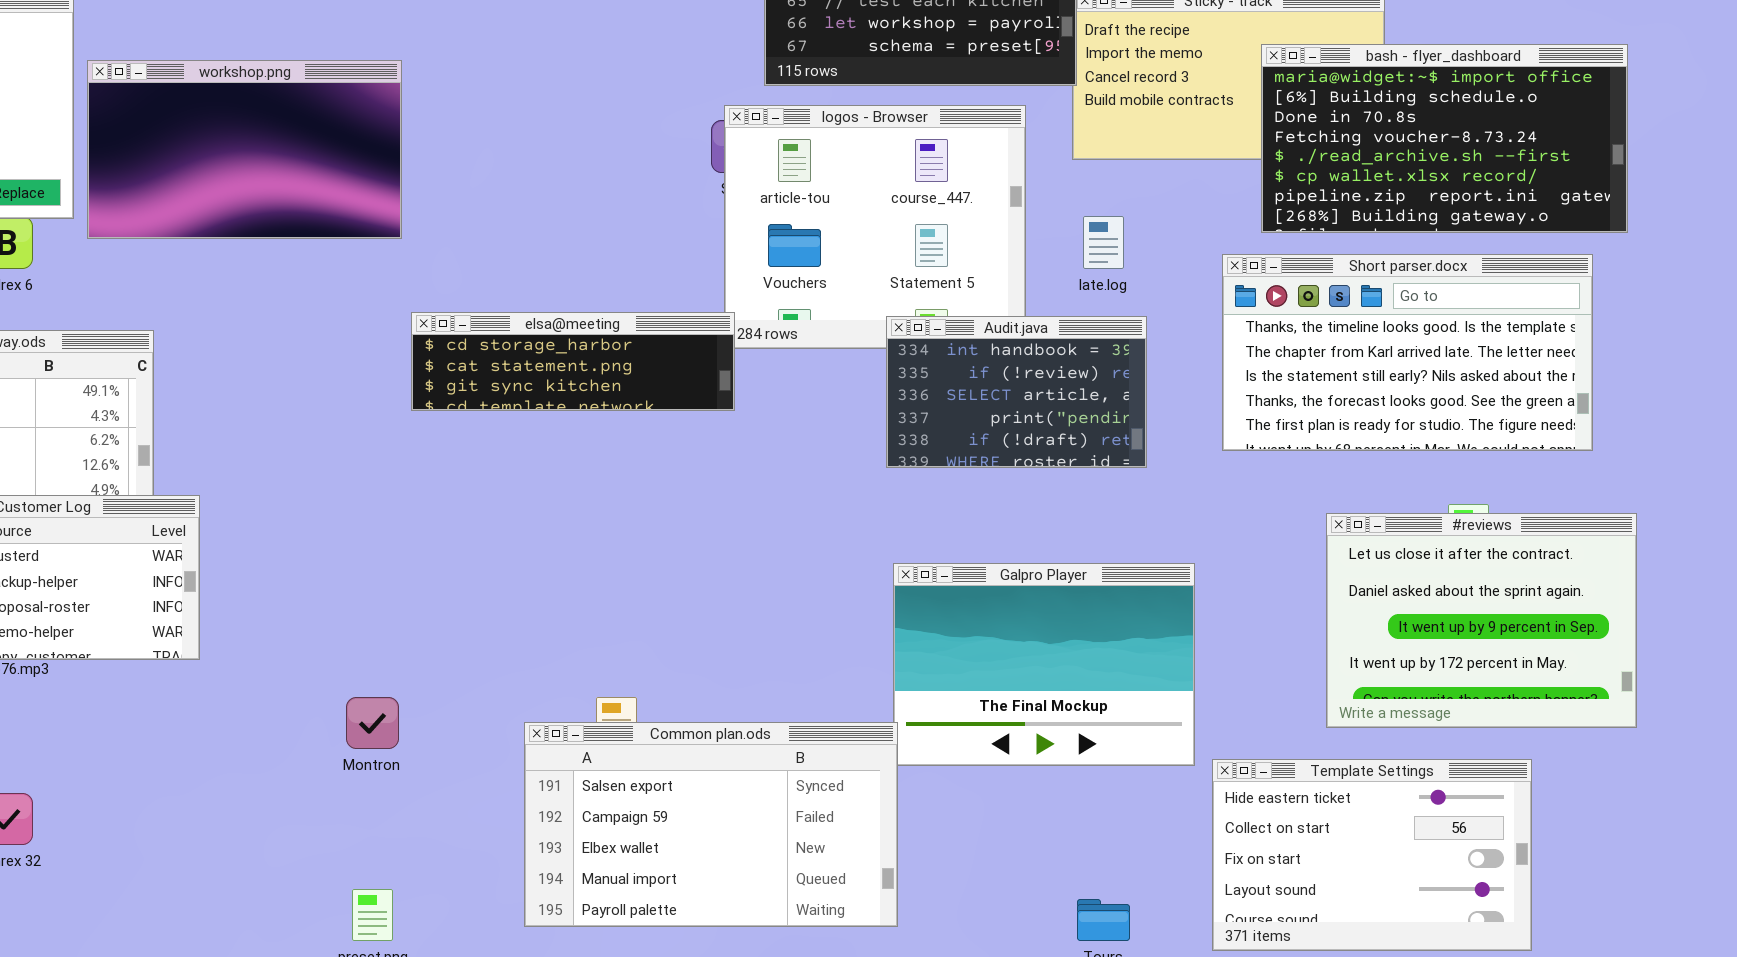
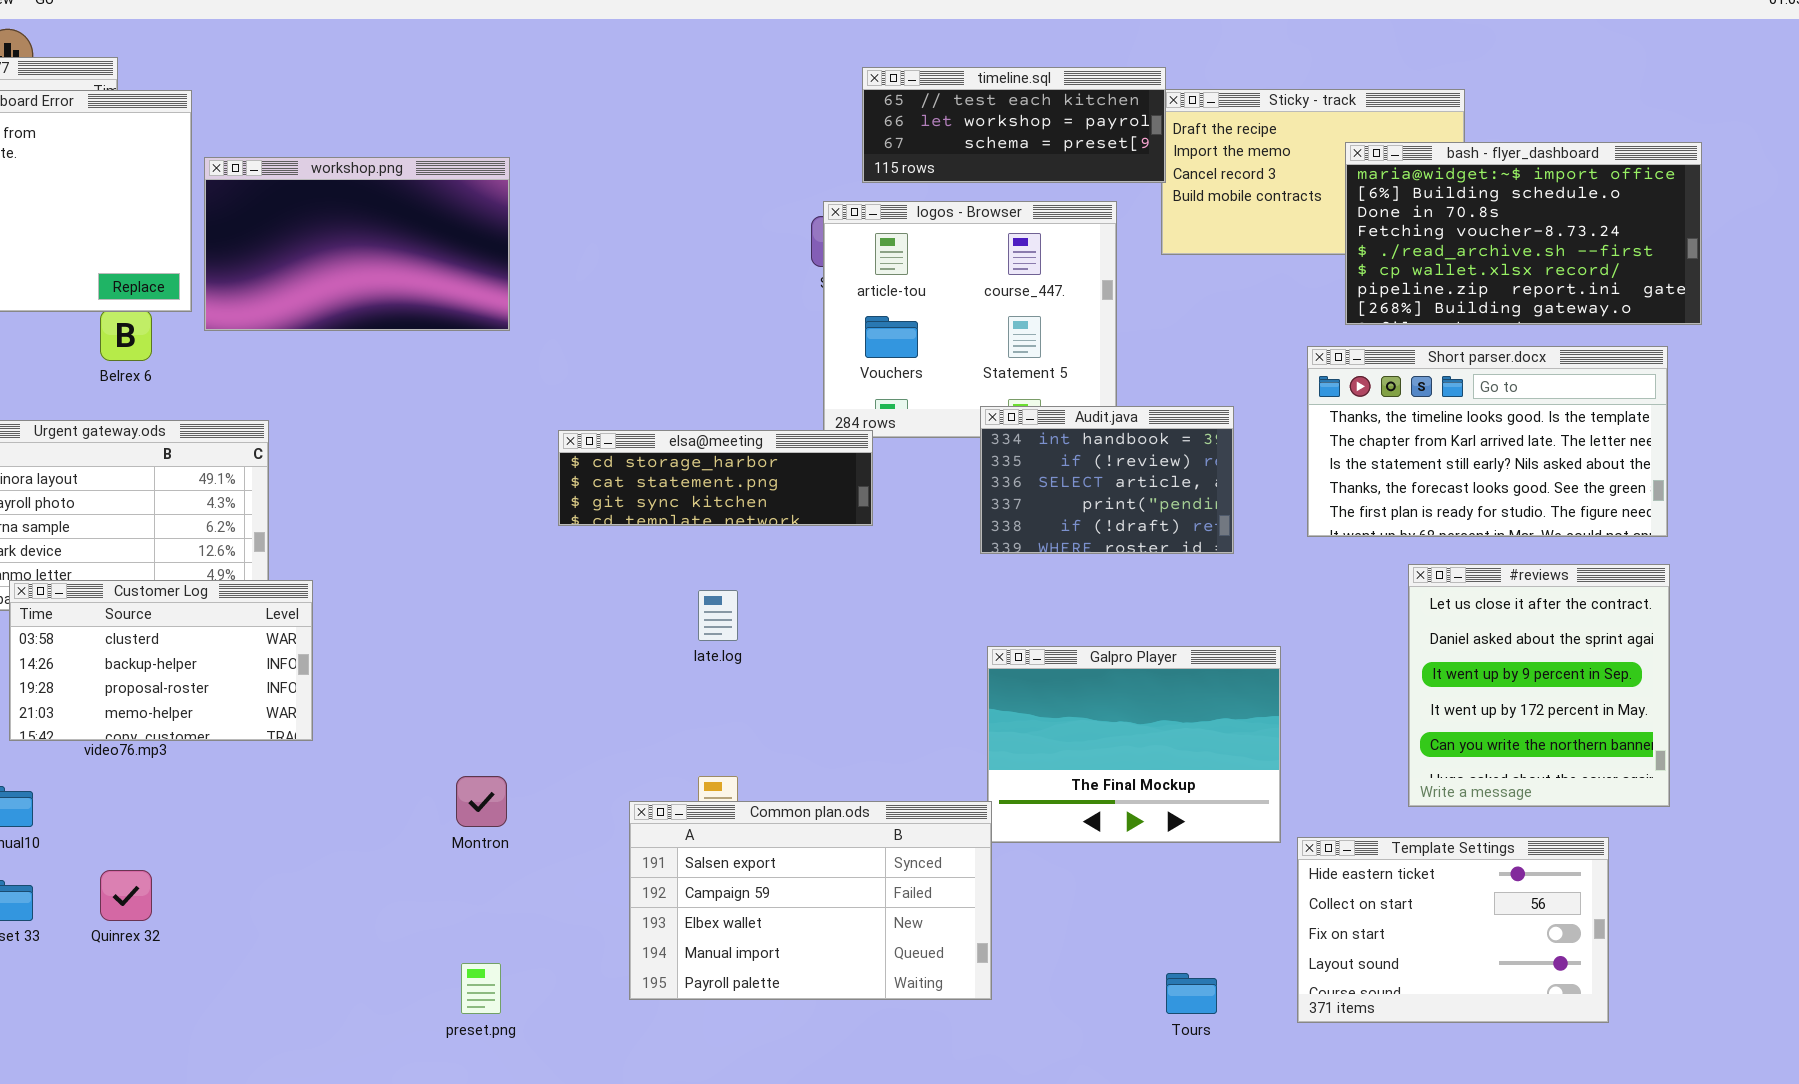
late.log: [1083,216,1124,269] -> [698,590,738,641], moved
elsa@meeting: [411,312,735,411] -> [558,430,873,526], moved
#reviews: [1326,513,1637,728] -> [1408,564,1670,807], resized

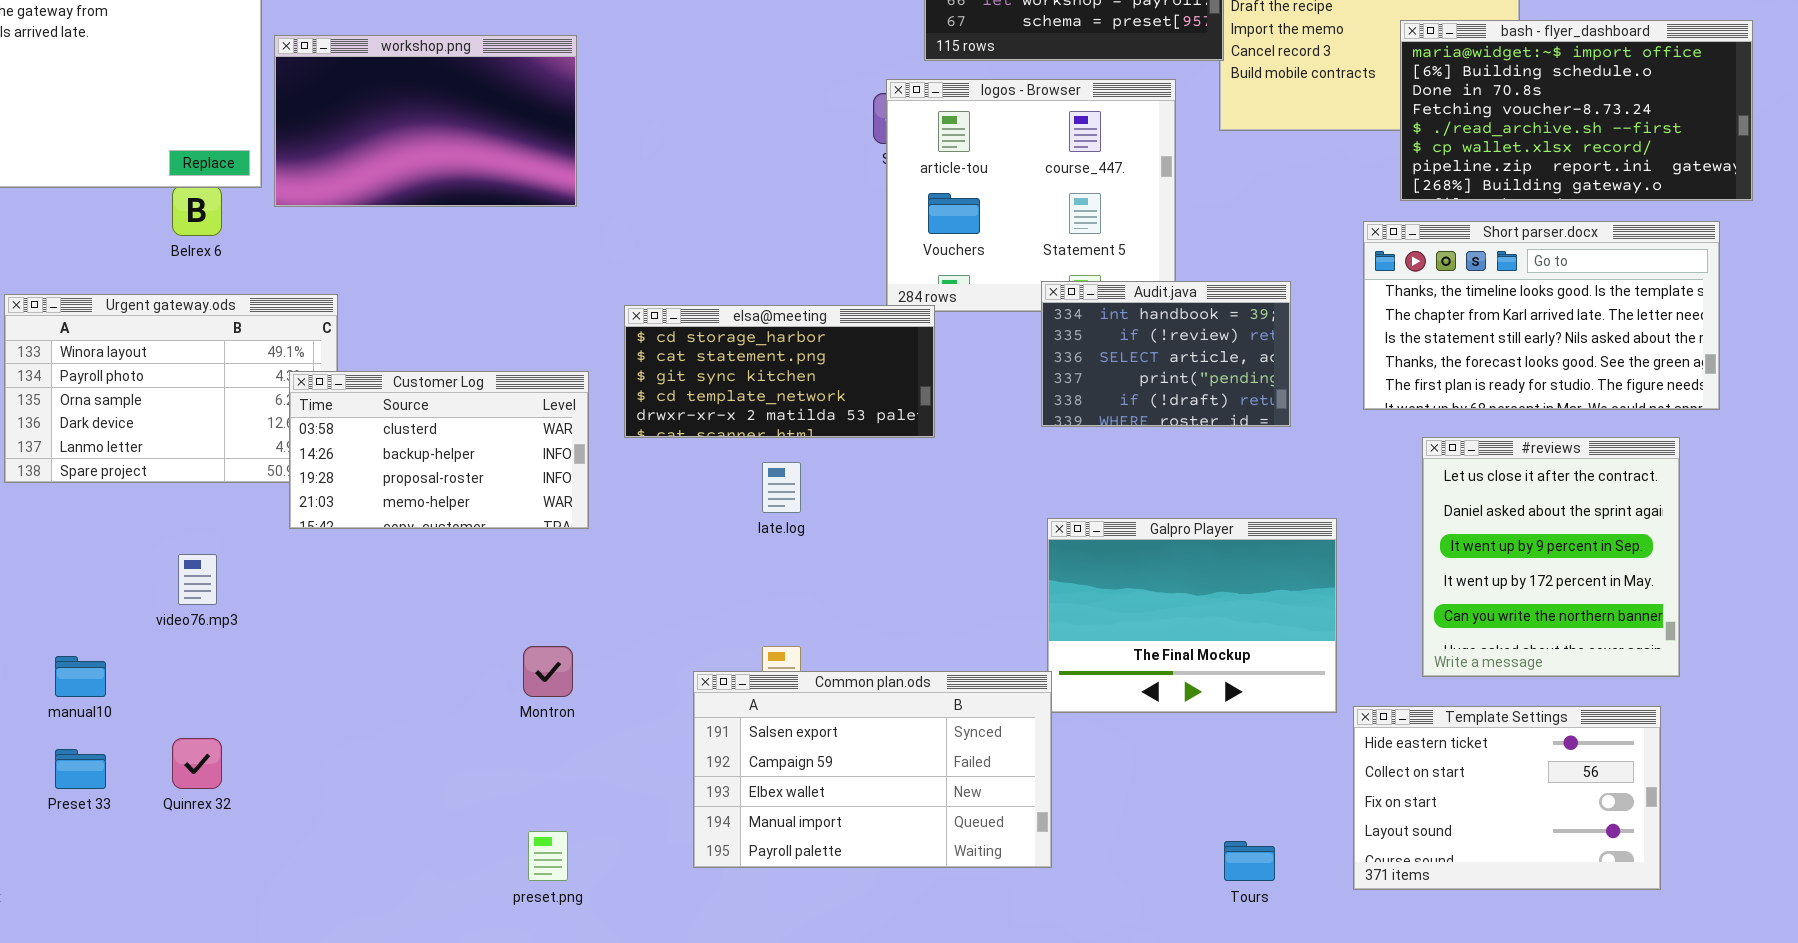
elsa@meeting: [558,430,873,526] -> [624,305,935,438], resized
#reviews: [1408,564,1670,807] -> [1422,437,1680,677], moved
Customer Log: [9,580,313,741] -> [289,371,589,529], moved

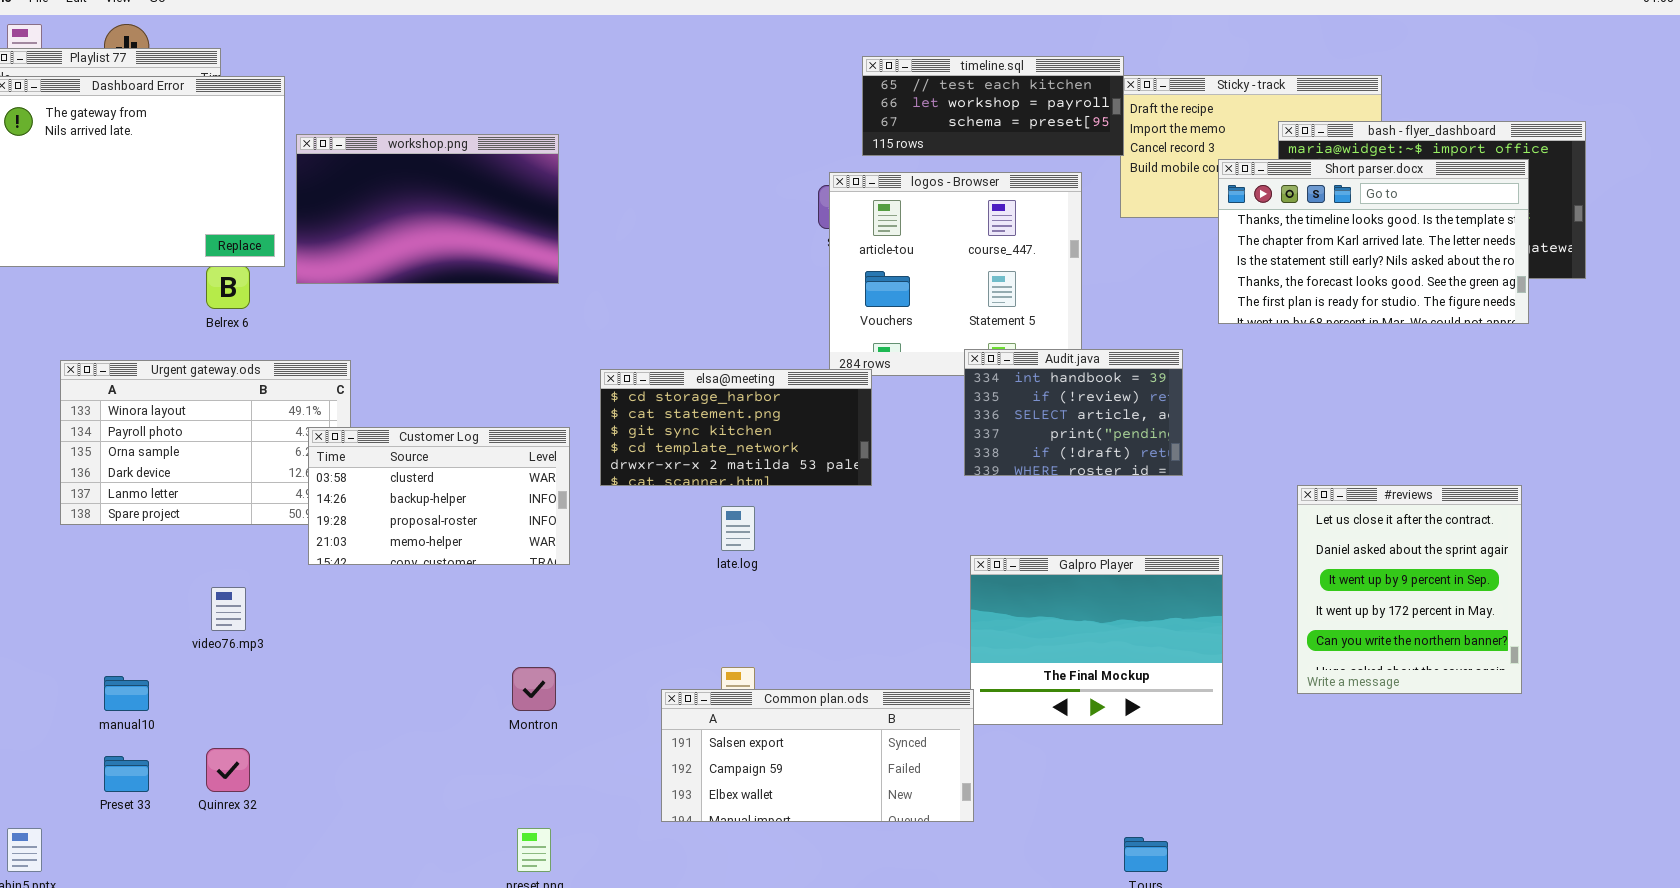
Short parser.docx: [1363,221,1720,410] -> [1218,159,1529,324], moved
Common plan.ods: [693,671,1052,868] -> [661,689,974,822], resized
Template Settings: [1353,706,1661,890] -> none, closed

